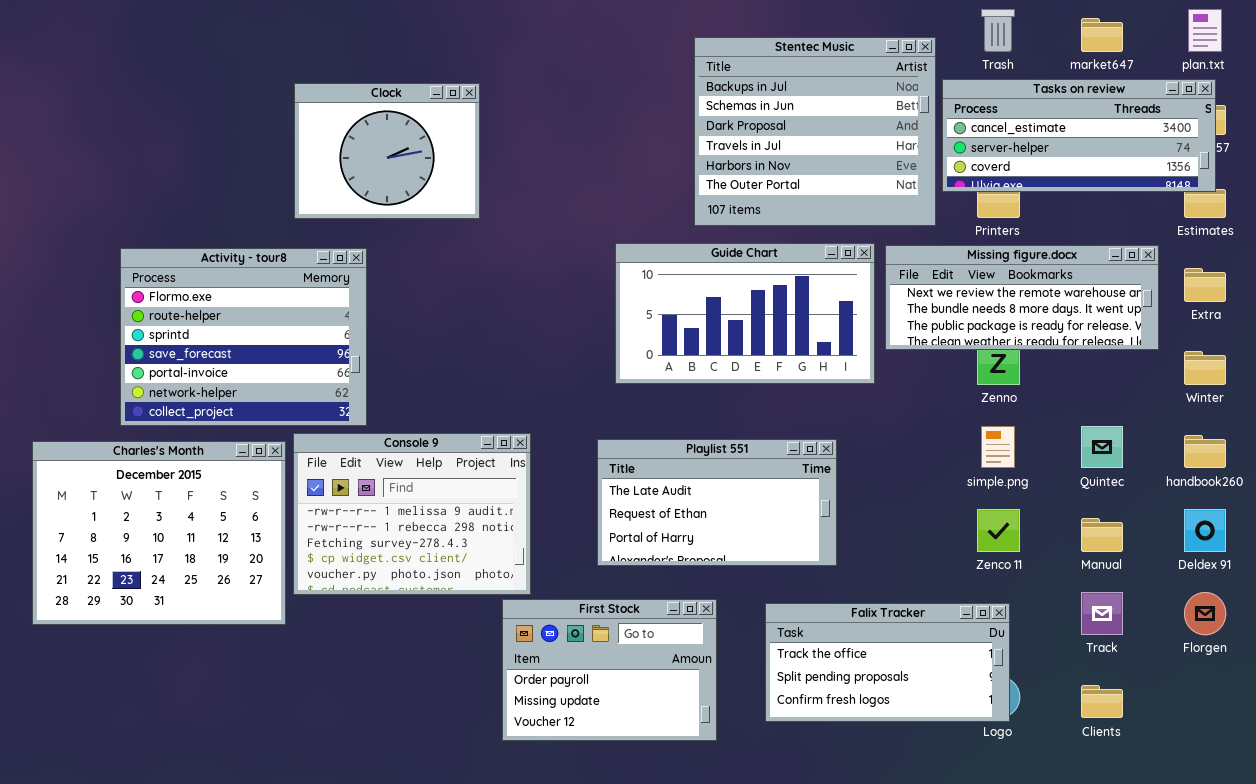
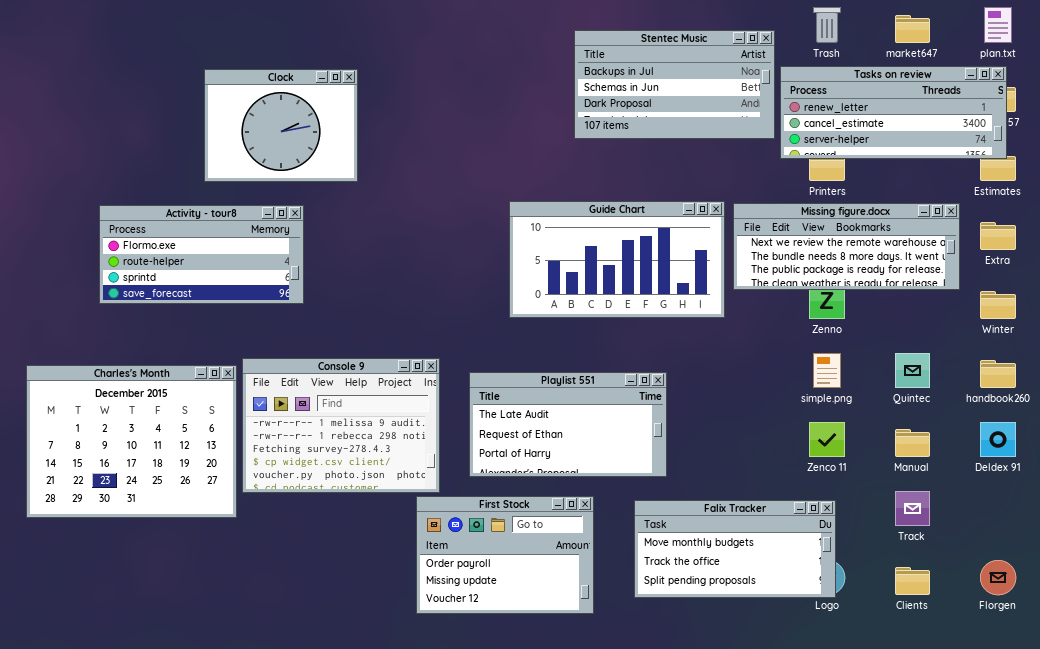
Stentec Music: [694,37,936,226] -> [574,30,775,139], resized
Tasks on review: [942,79,1216,192] -> [780,66,1007,159], scrolled up 1 row
Clock: [294,83,480,219] -> [204,69,358,182], moved
Activity - tour8: [120,248,367,426] -> [99,205,304,304], resized
Playlist 551: [597,439,837,566] -> [469,372,667,477], moved
Florgen: [1184,592,1226,635] -> [980,560,1016,595], moved
Falix Tracker: [765,603,1010,722] -> [634,500,836,598], scrolled up 1 row

